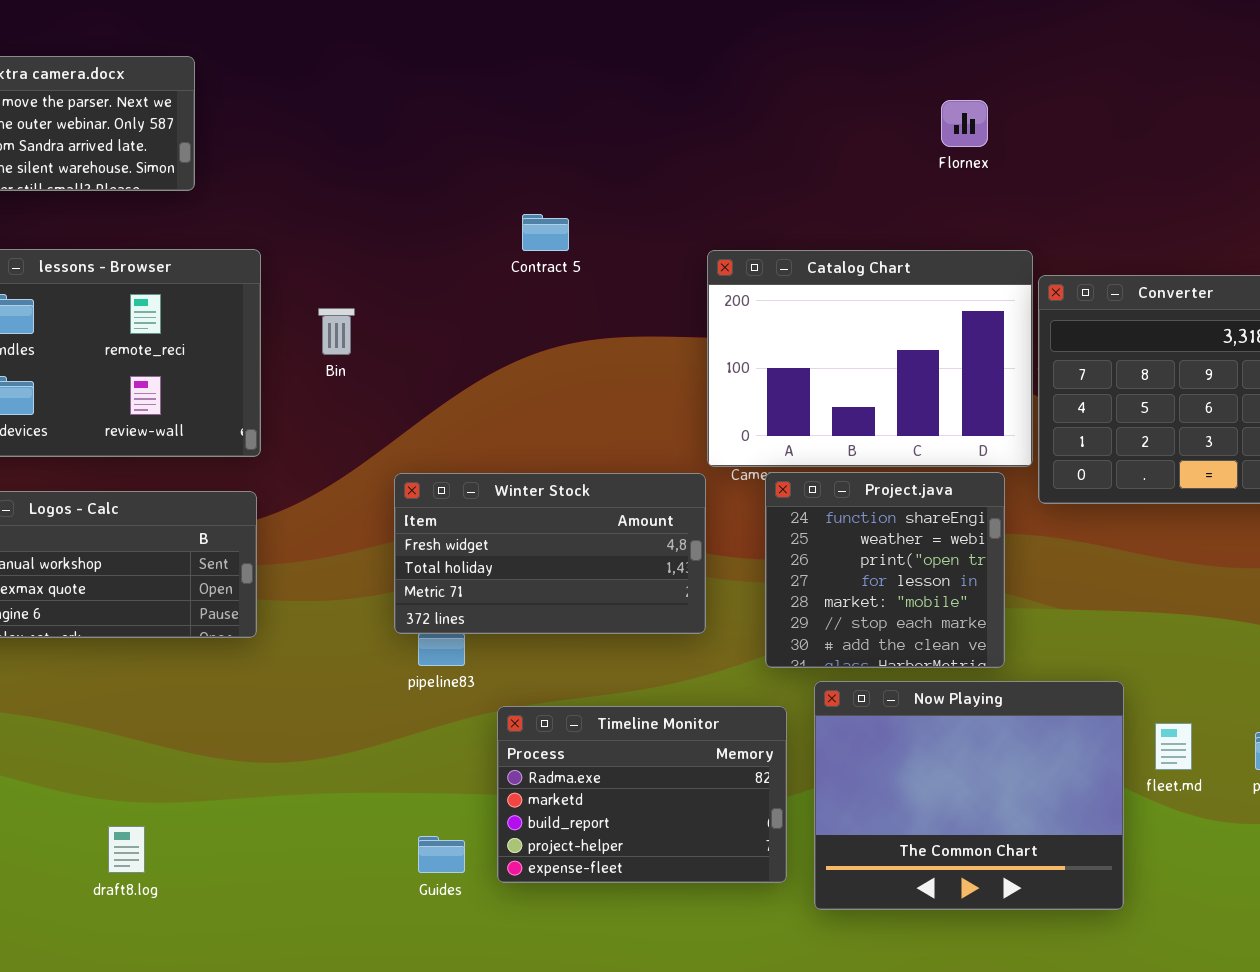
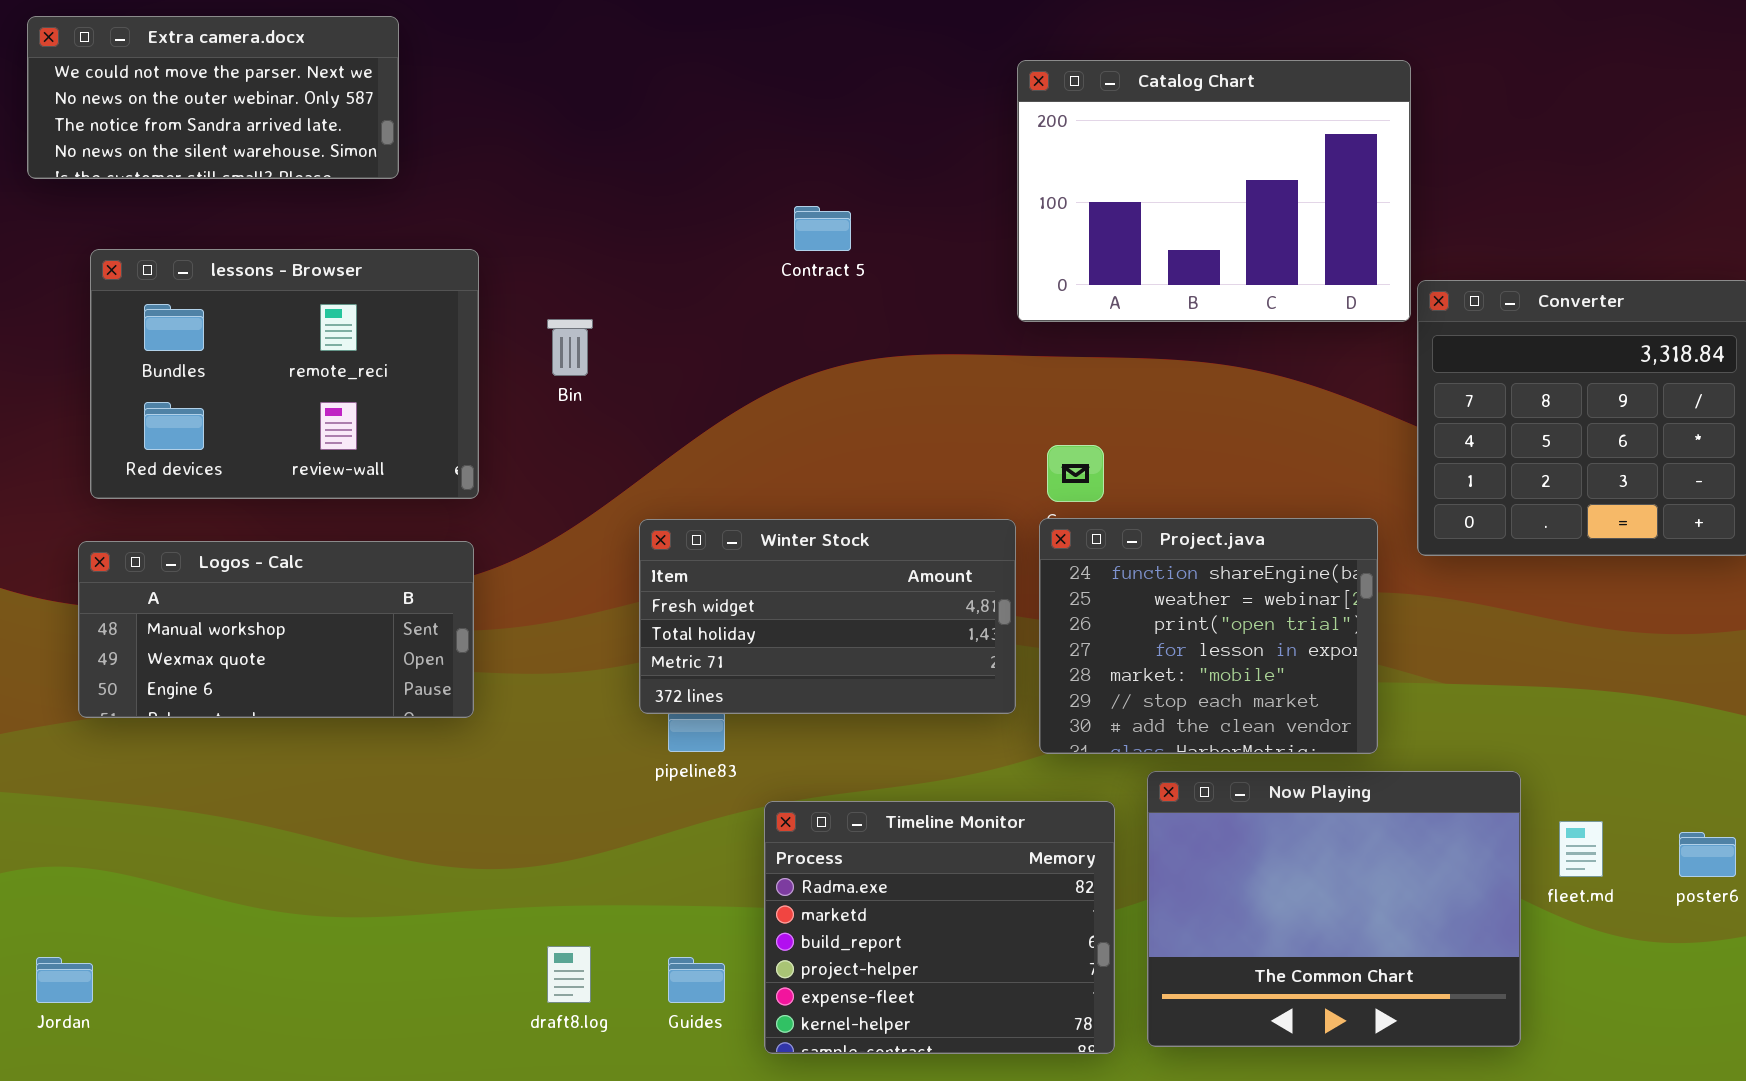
Catalog Chart: [707,250,1033,467] -> [1017,60,1411,322], moved
Project.java: [765,472,1005,668] -> [1039,518,1378,754], resized
Timeline Monitor: [497,706,787,883] -> [764,801,1115,1054], resized
draft8.log: [108,826,145,873] -> [547,946,591,1003], moved

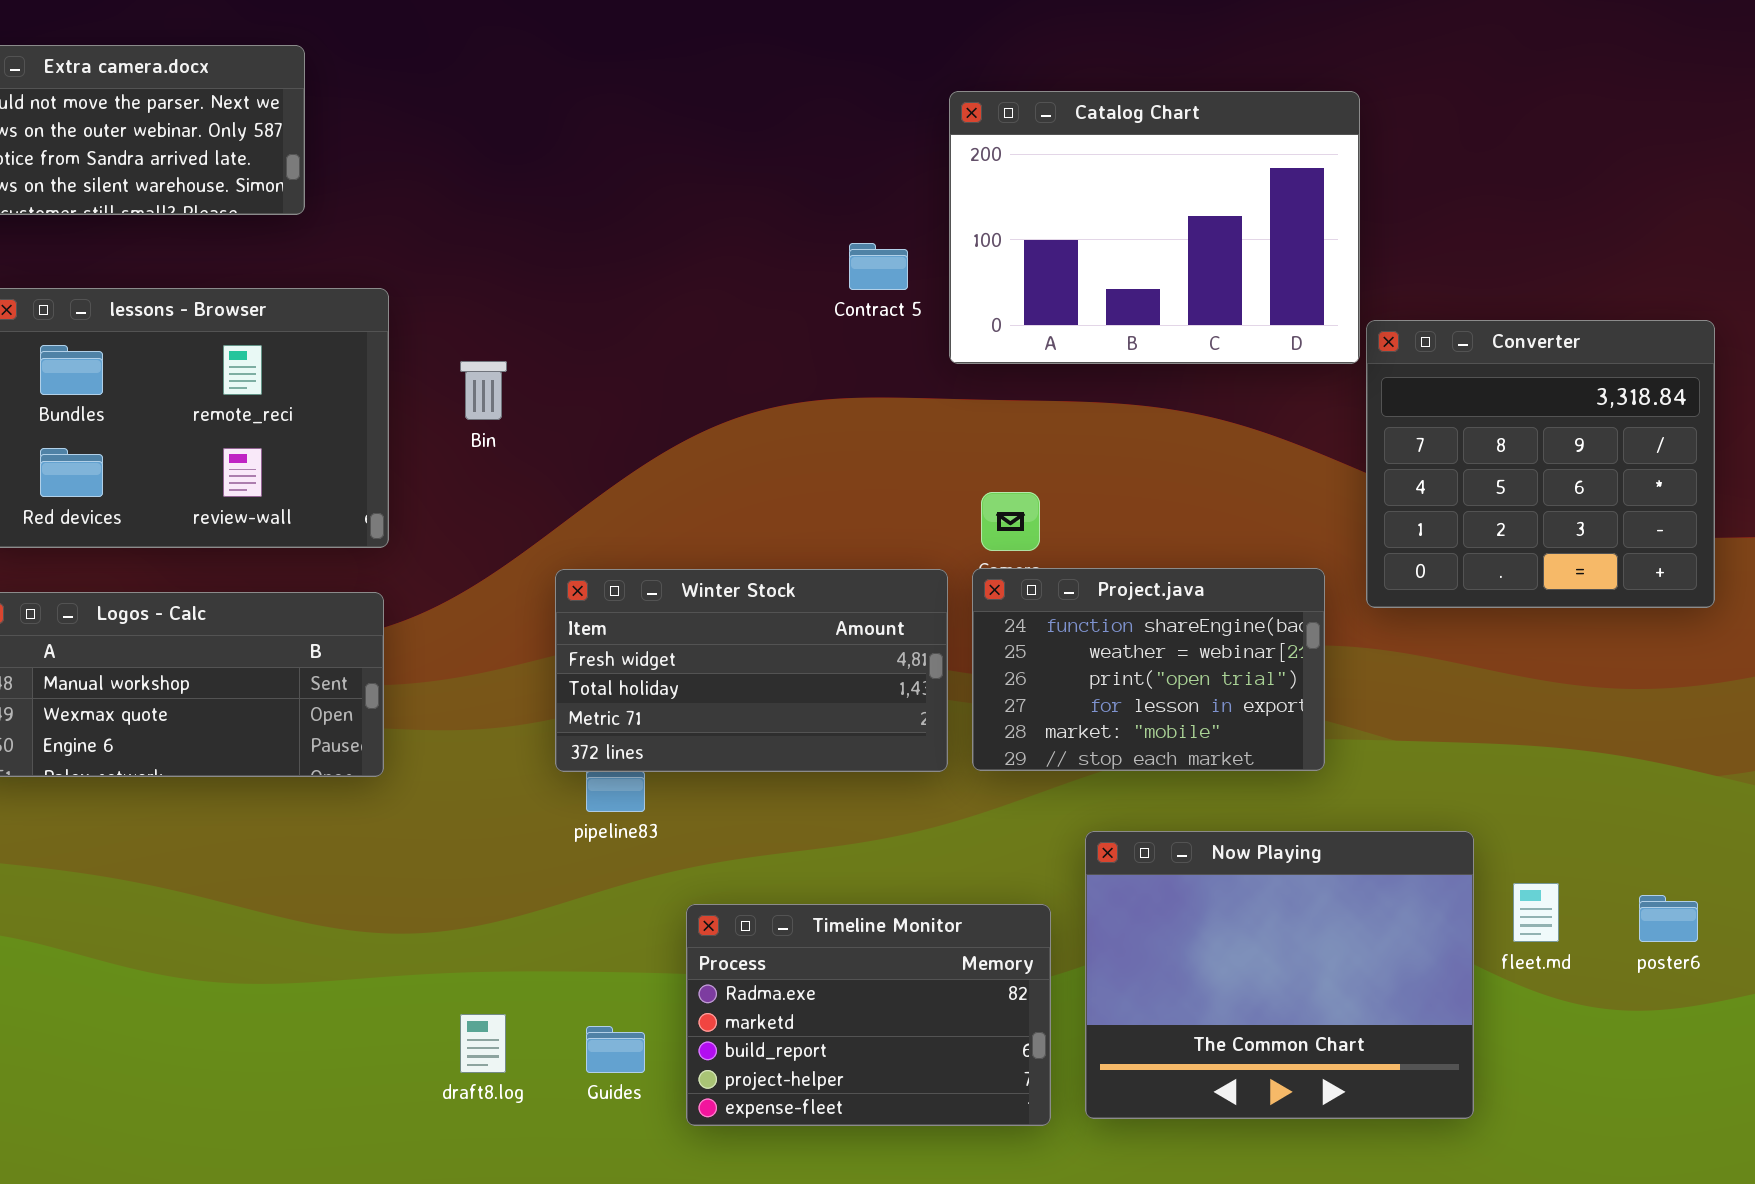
Contract 5: [794,206,851,251] -> [849,243,908,290], moved
Project.java: [1039,518,1378,754] -> [972,568,1325,771], resized
Timeline Monitor: [764,801,1115,1054] -> [686,904,1051,1126], resized

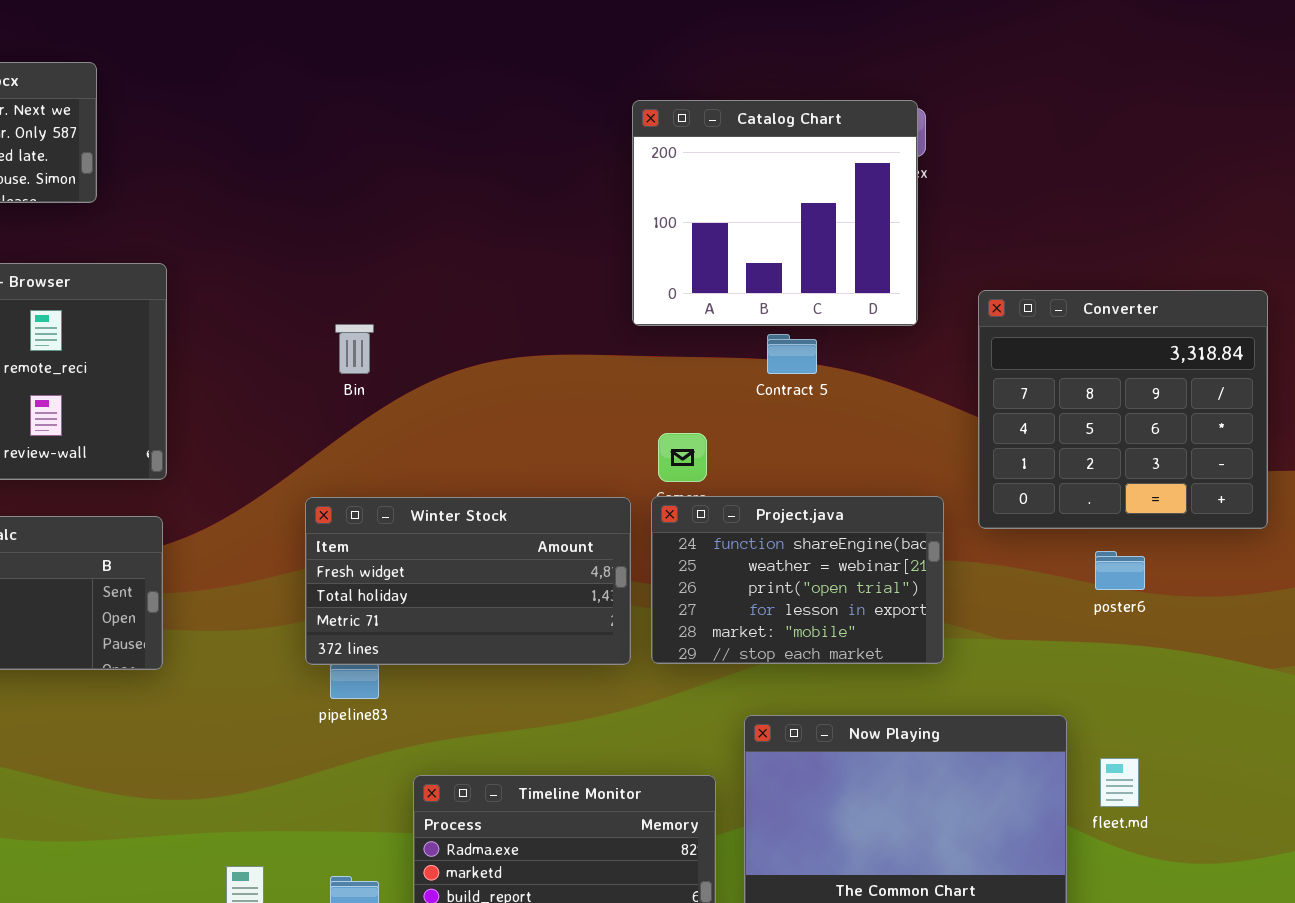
Catalog Chart: [949,91,1360,364] -> [632,100,918,326], resized
Contract 5: [849,243,908,290] -> [767,334,817,374], moved
Bin: [460,361,507,420] -> [335,324,374,374], moved
poster6: [1639,895,1698,942] -> [1095,551,1145,590], moved

